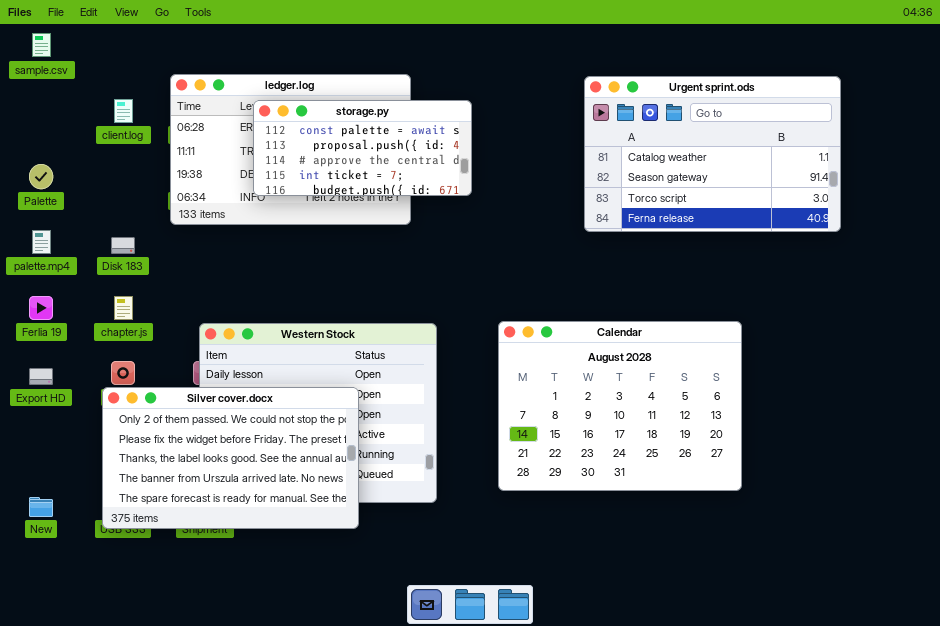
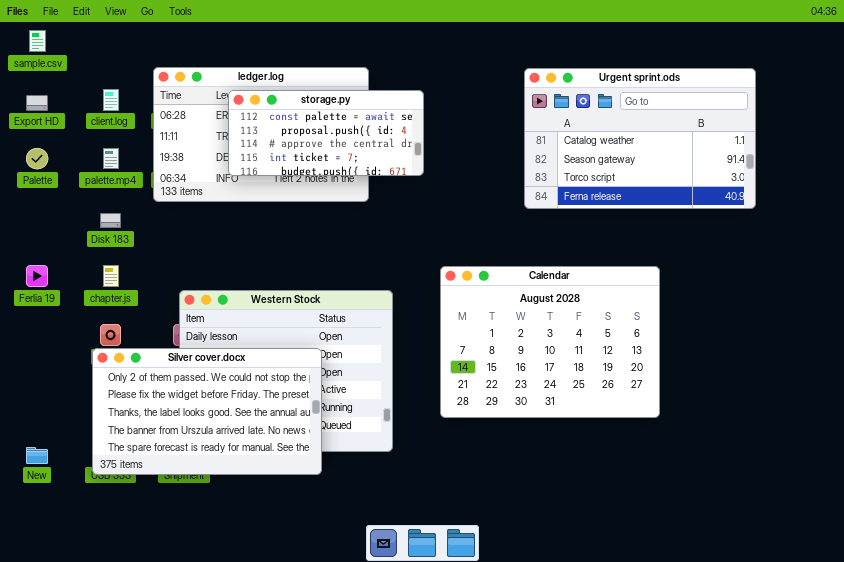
palette.mp4: [32,230,51,254] -> [103,148,119,169], moved
Calendar: [498,321,742,491] -> [440,266,660,418], moved
Export HD: [29,368,53,385] -> [26,95,48,111], moved

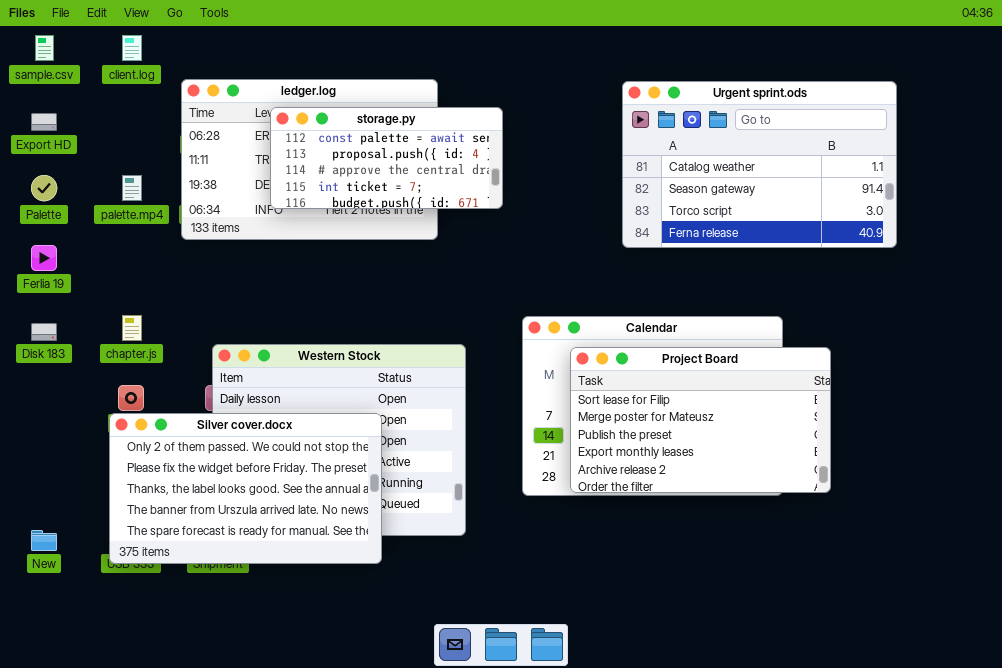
client.log: [103,89,119,111] -> [122,35,142,61], moved
Disk 183: [100,213,121,228] -> [31,323,57,341], moved
Ferlia 19: [26,265,48,287] -> [31,245,57,271], moved
Project Board: none -> [570,347,831,493], opened

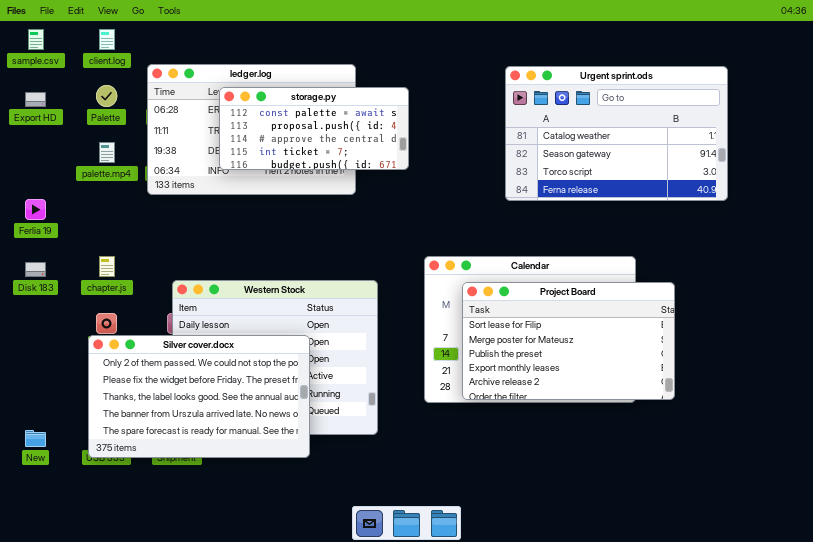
Palette: [31,175,57,201] -> [96,85,117,107], moved

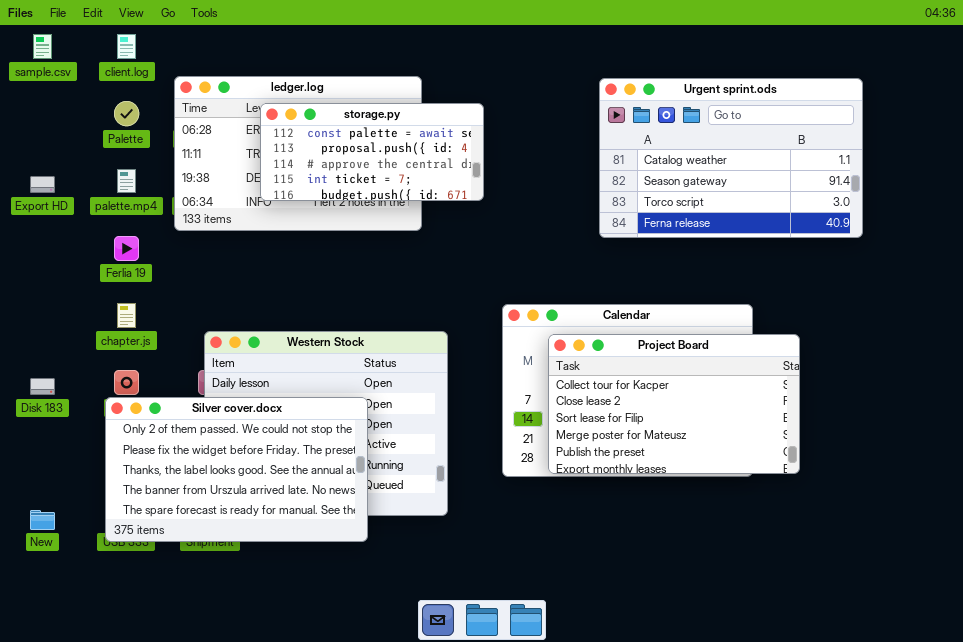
Export HD: [25,92,46,107] -> [30,176,55,193], moved
Ferlia 19: [25,199,46,220] -> [114,236,139,261], moved
Disk 183: [25,262,46,277] -> [30,378,55,395], moved
Project Board: [462,282,675,400] -> [548,334,800,474], scrolled up 2 rows

